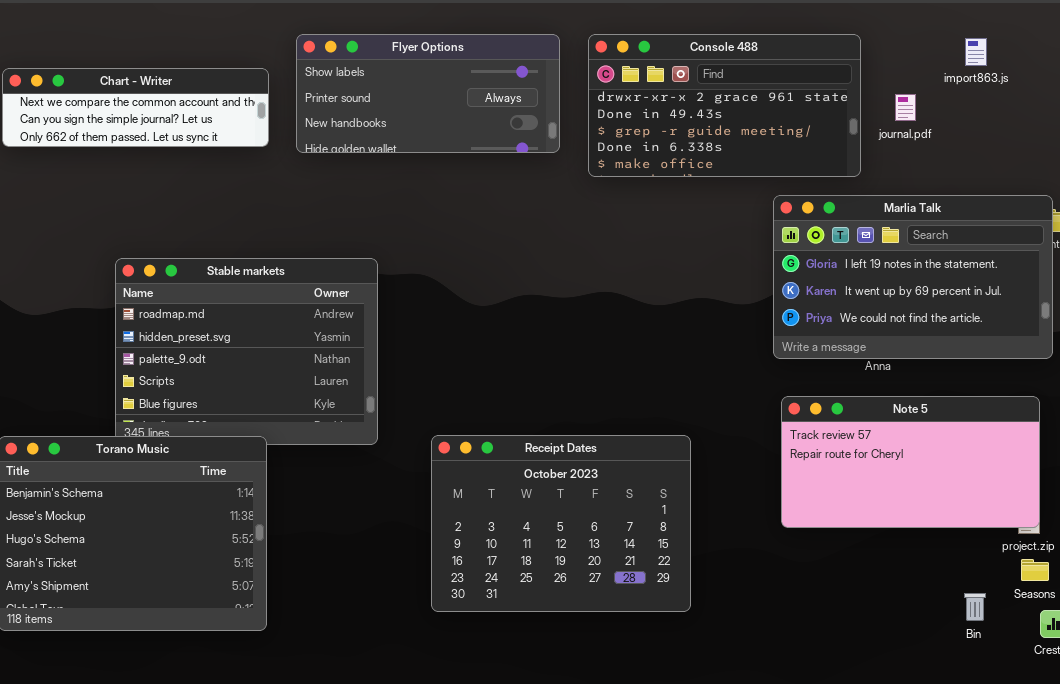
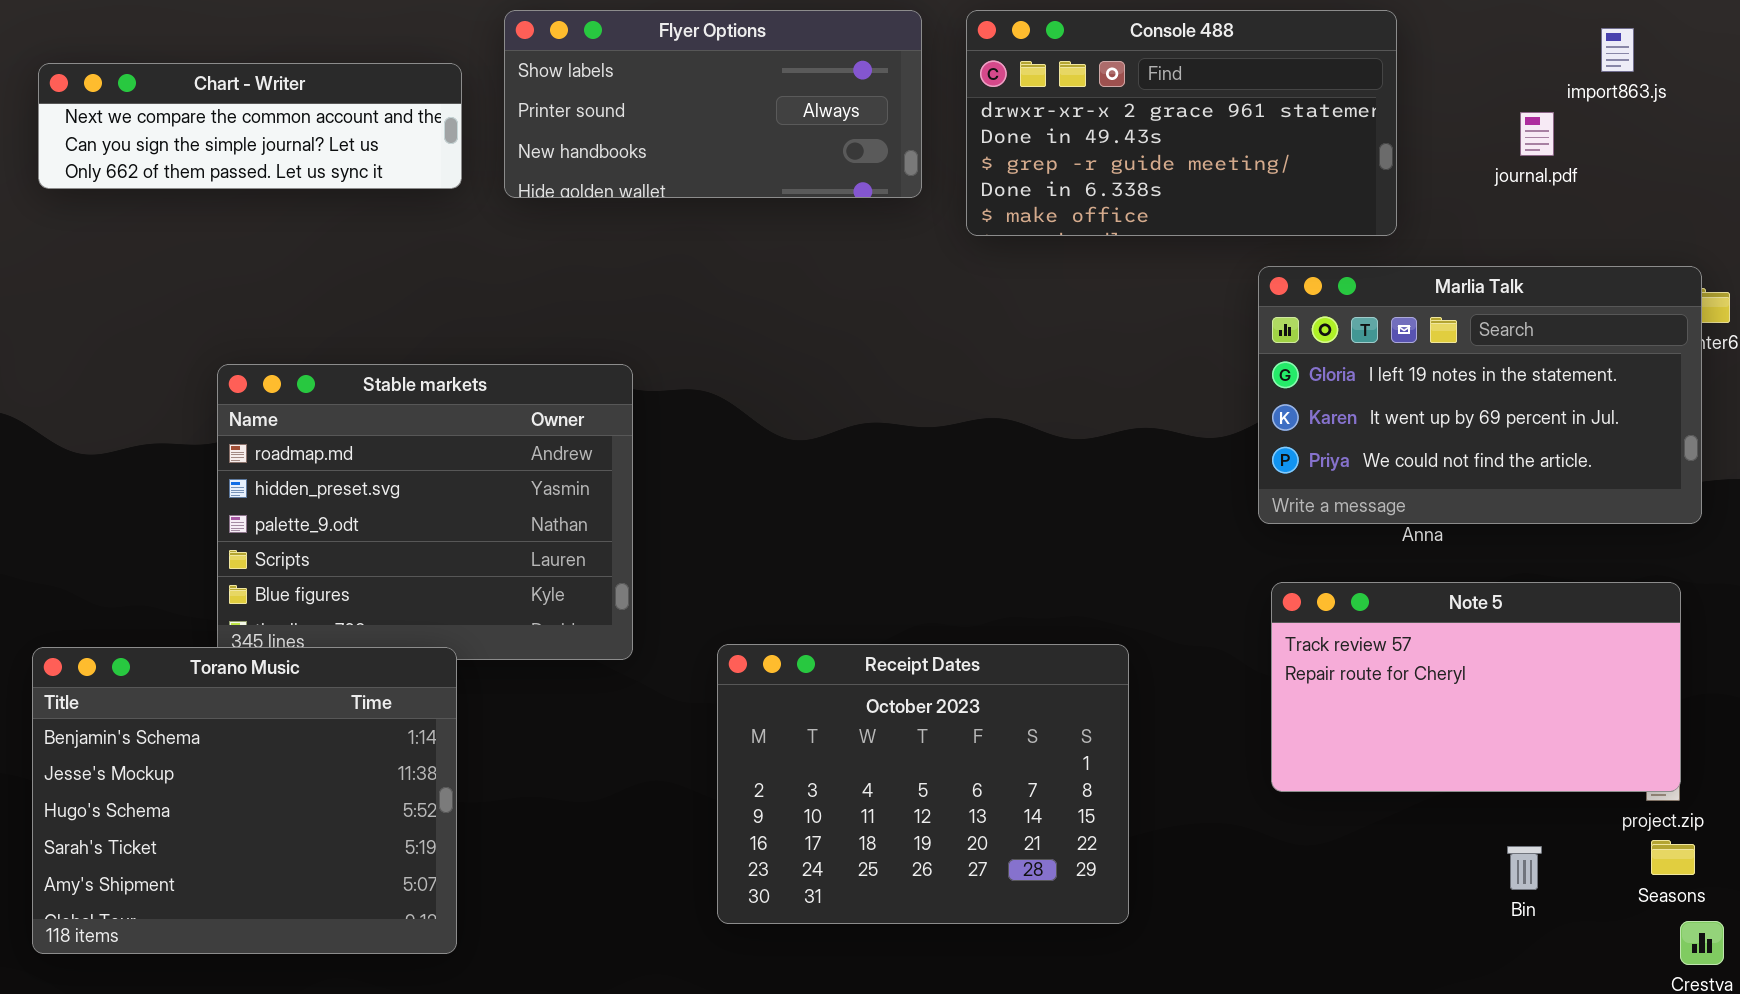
import863.js: [965,38,987,66] -> [1601,28,1634,72], moved
journal.pdf: [895,94,916,121] -> [1520,112,1554,156], moved
Bin: [964,593,986,621] -> [1507,846,1542,890], moved

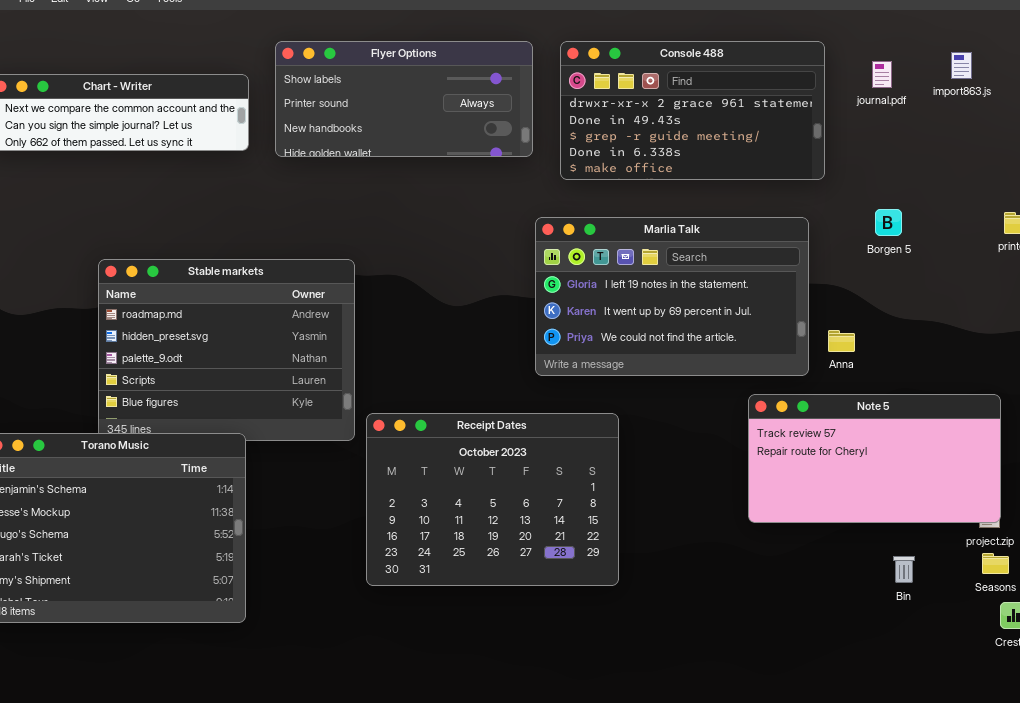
journal.pdf: [1520,112,1554,156] -> [872,61,892,88], moved
Marlia Talk: [1258,266,1702,524] -> [535,217,809,376], moved
Receipt Dates: [717,644,1129,924] -> [366,413,619,586], moved

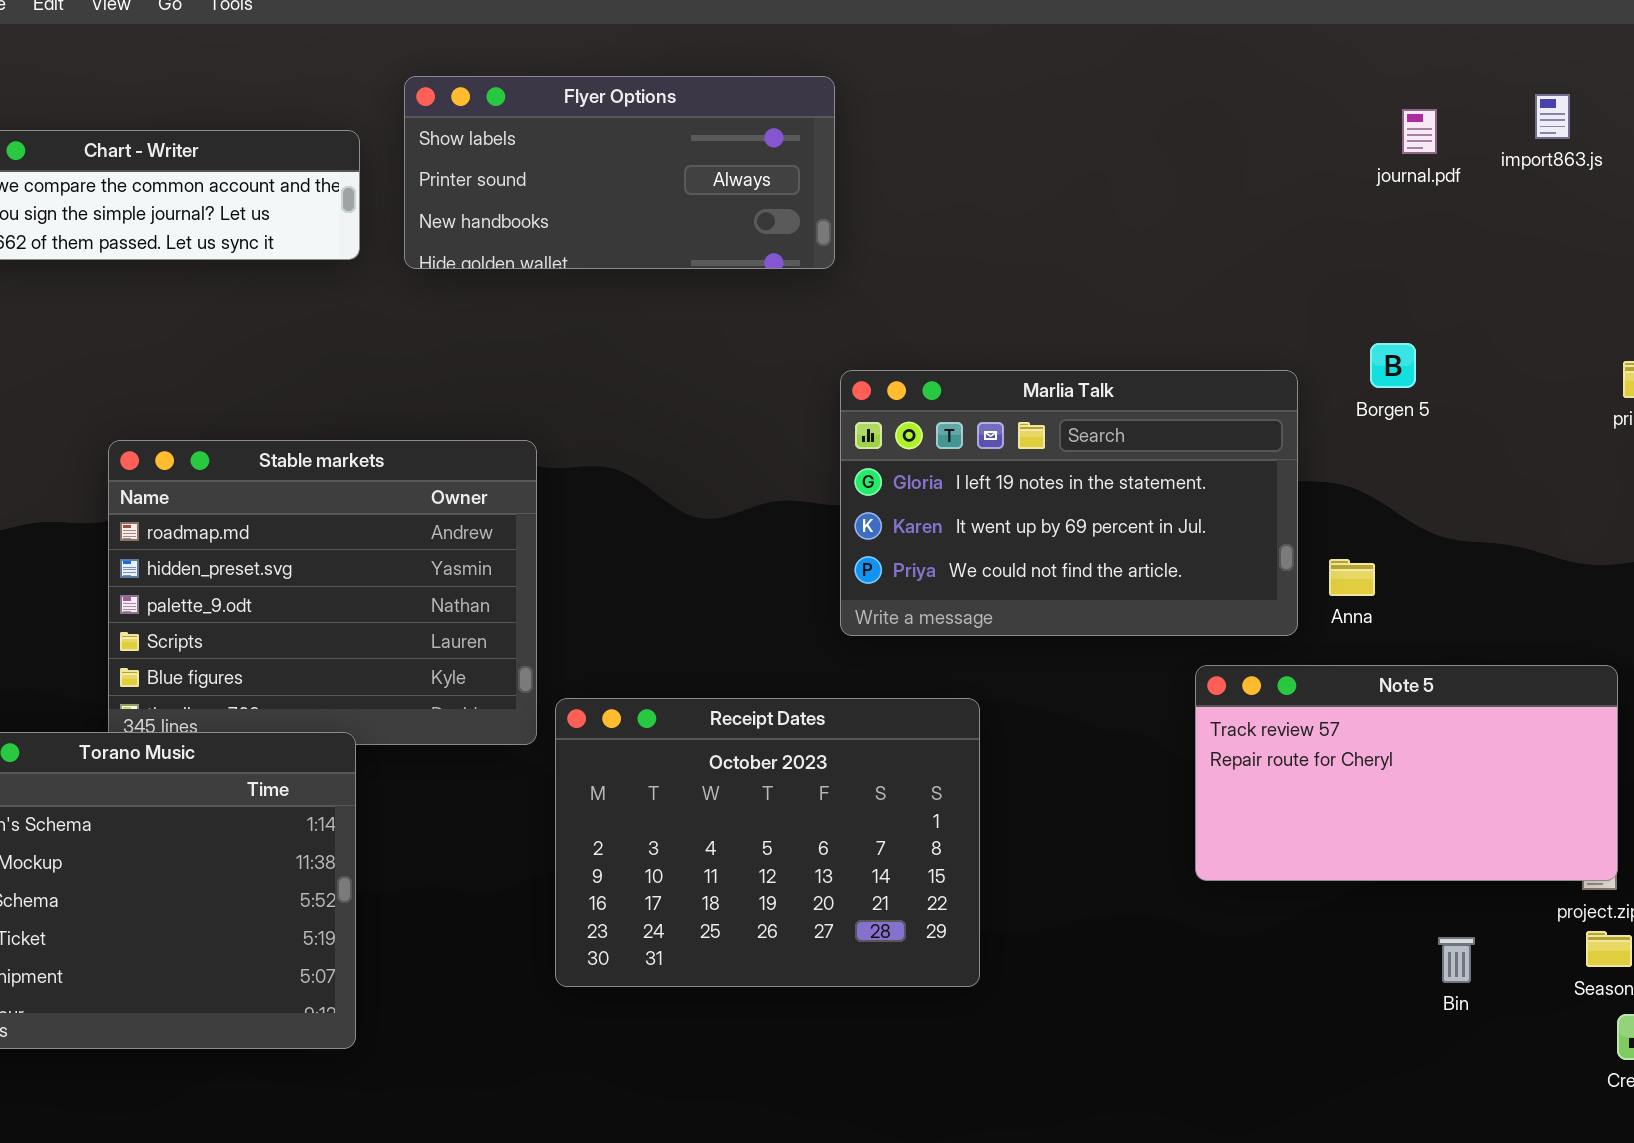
Console 488: [560,41,825,180] -> none, closed
Borgen 5: [875,209,902,236] -> [1370,343,1416,388], moved

